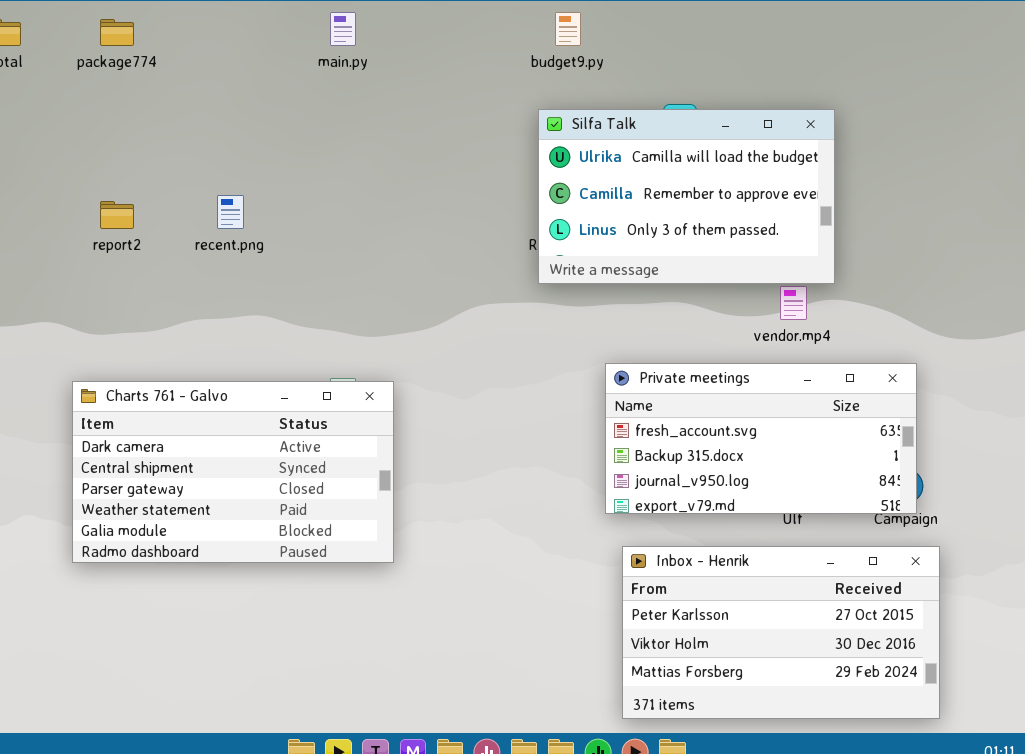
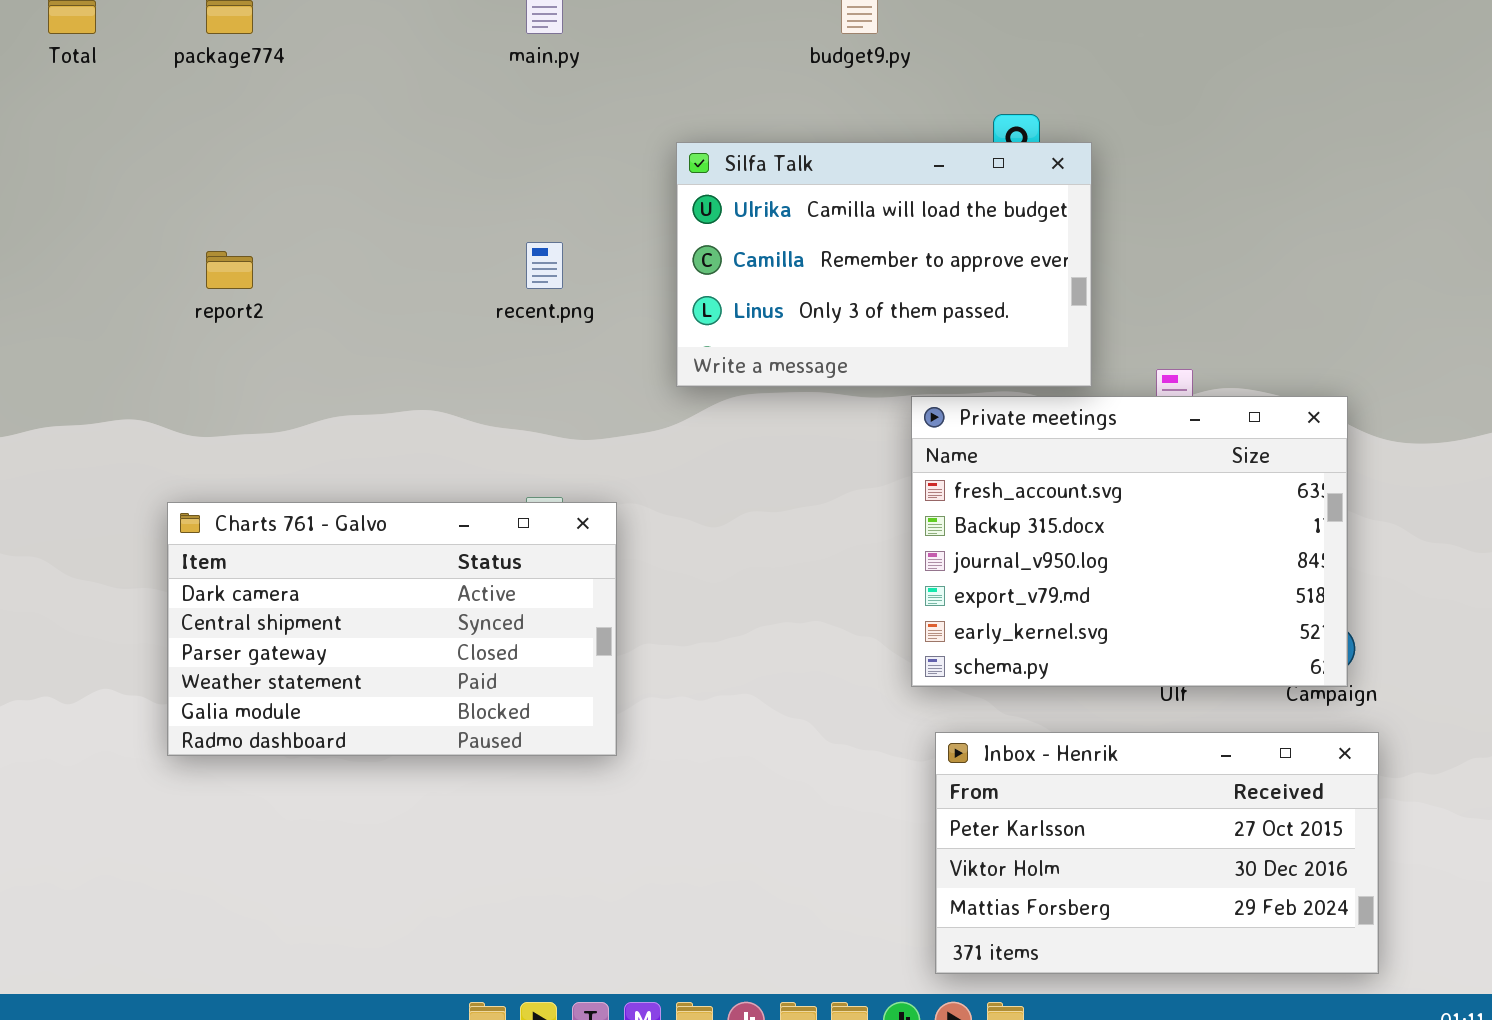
Silfa Talk: [538,109,835,284] -> [676,142,1092,387], moved
recent.png: [217,195,244,229] -> [526,242,563,289], moved
Private meetings: [605,363,917,514] -> [911,396,1348,687], resized

